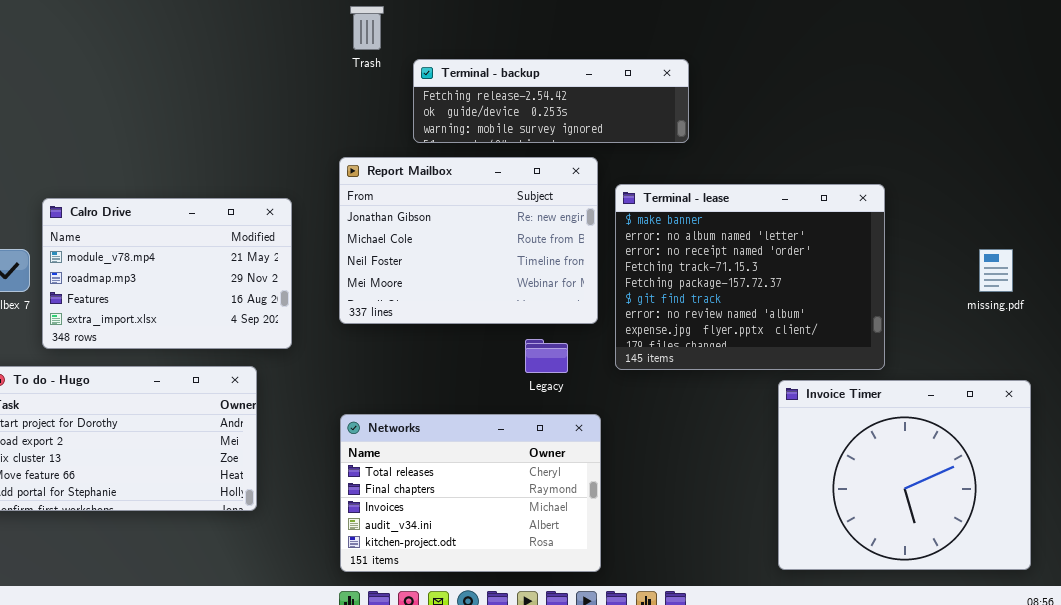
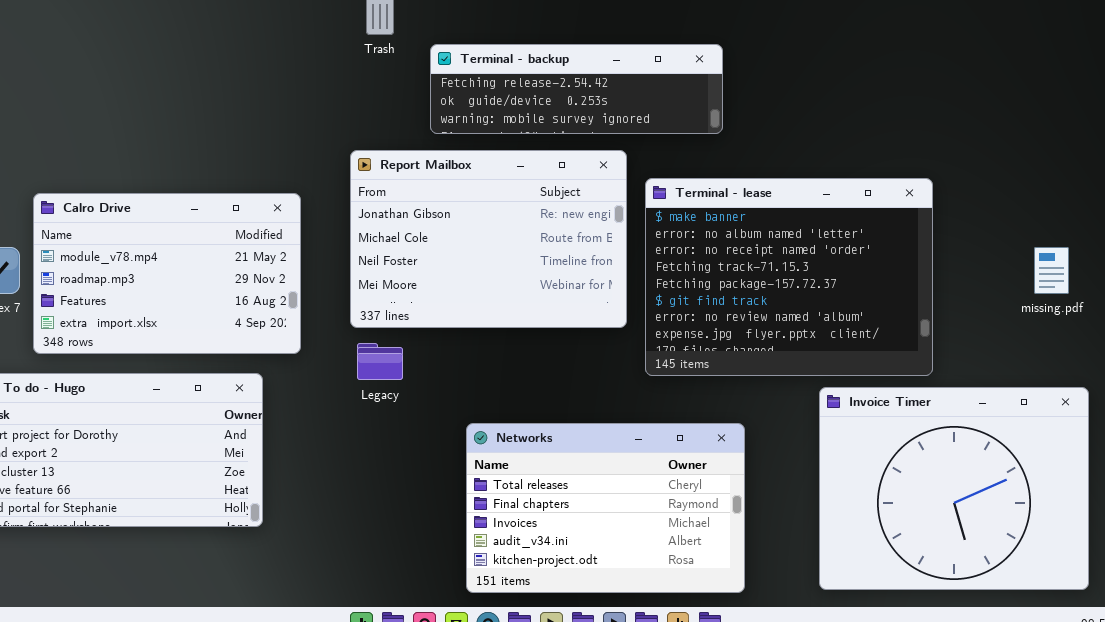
Legacy: [525,339,568,373] -> [357,343,403,380], moved
Networks: [340,414,601,572] -> [466,423,745,593], moved

